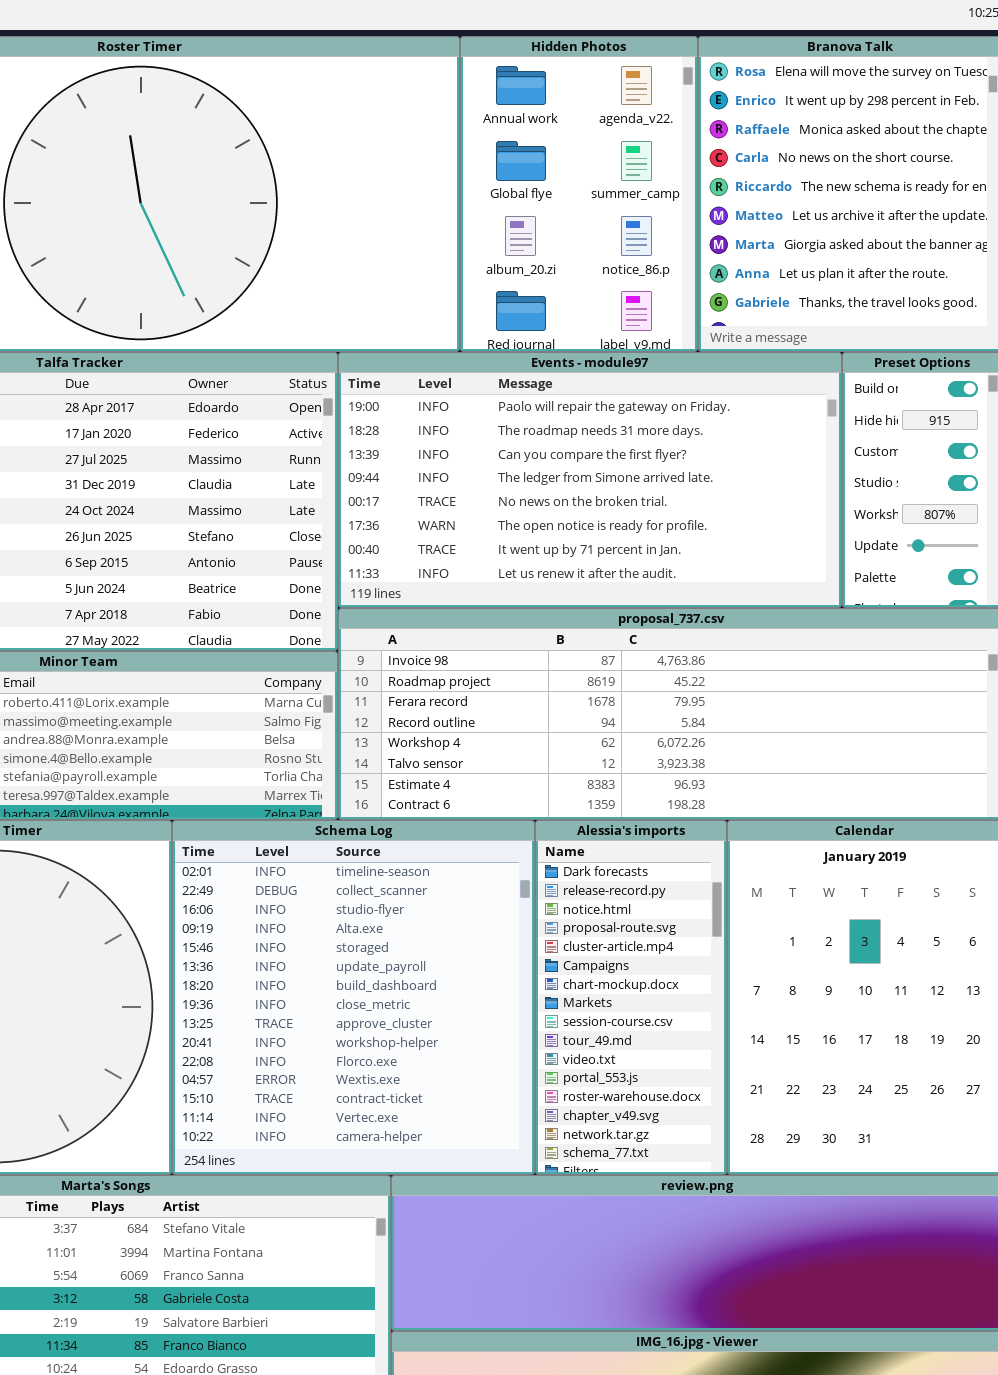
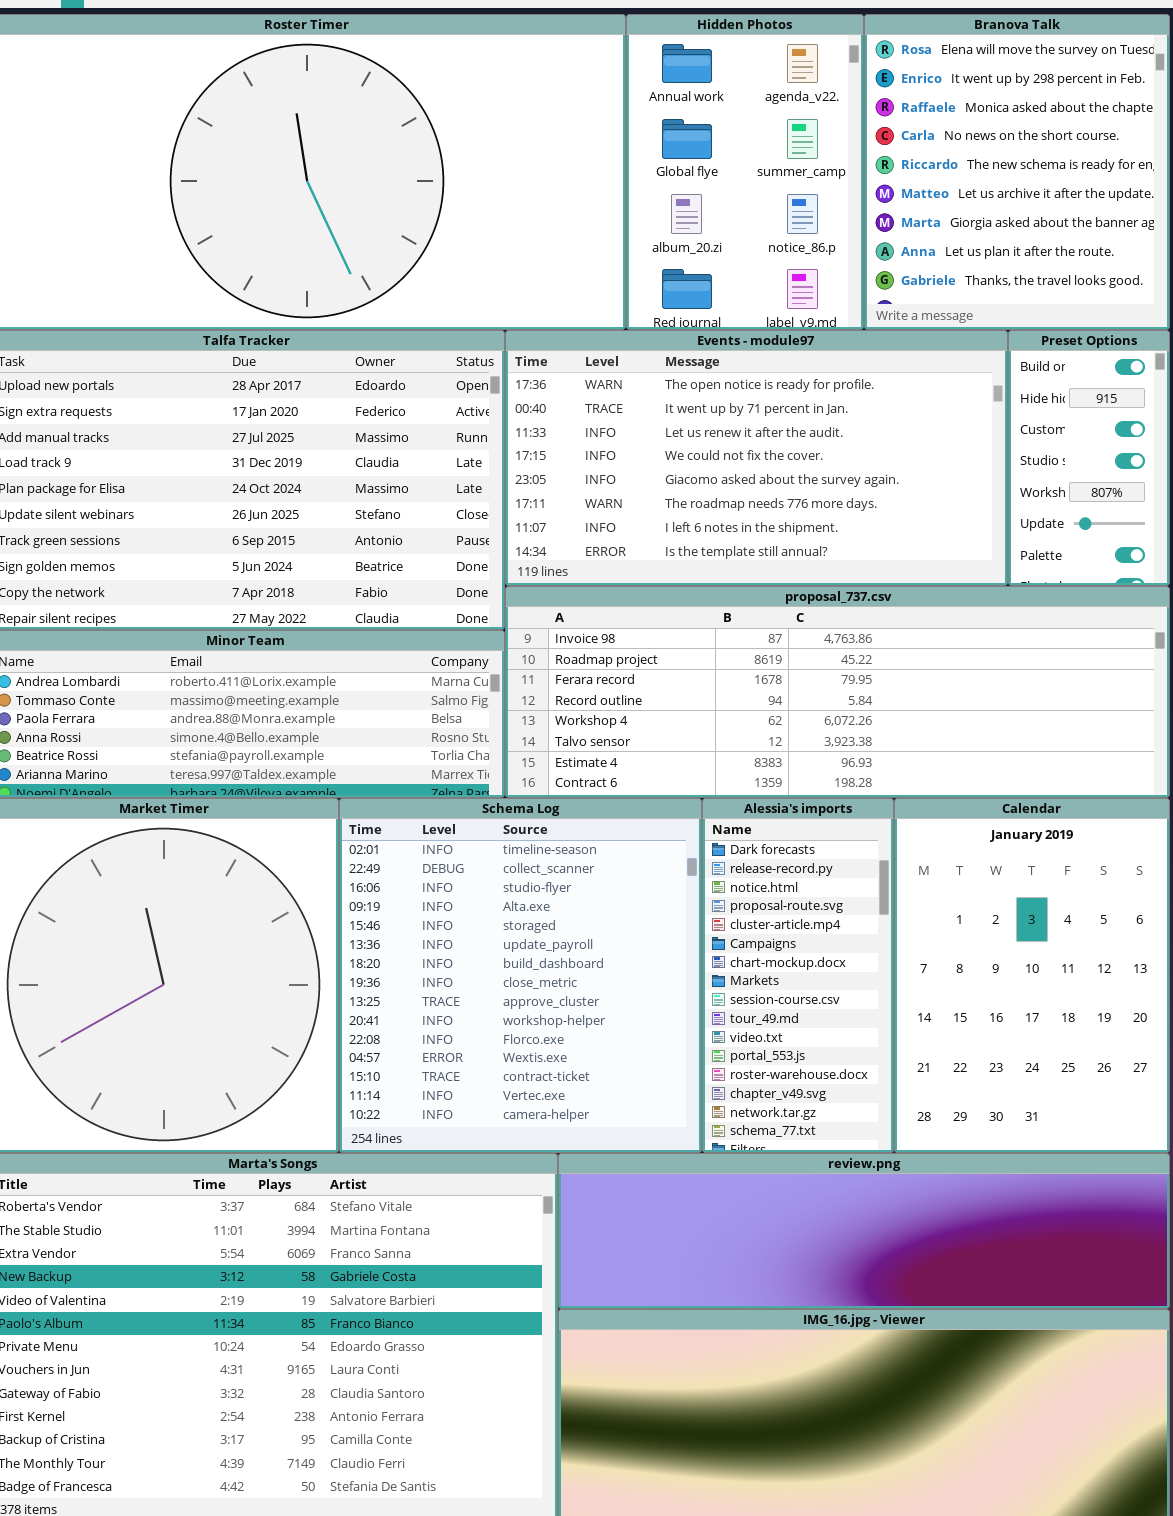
Events - module97: [338,352,842,608] -> [505,330,1008,586], scrolled down 5 rows

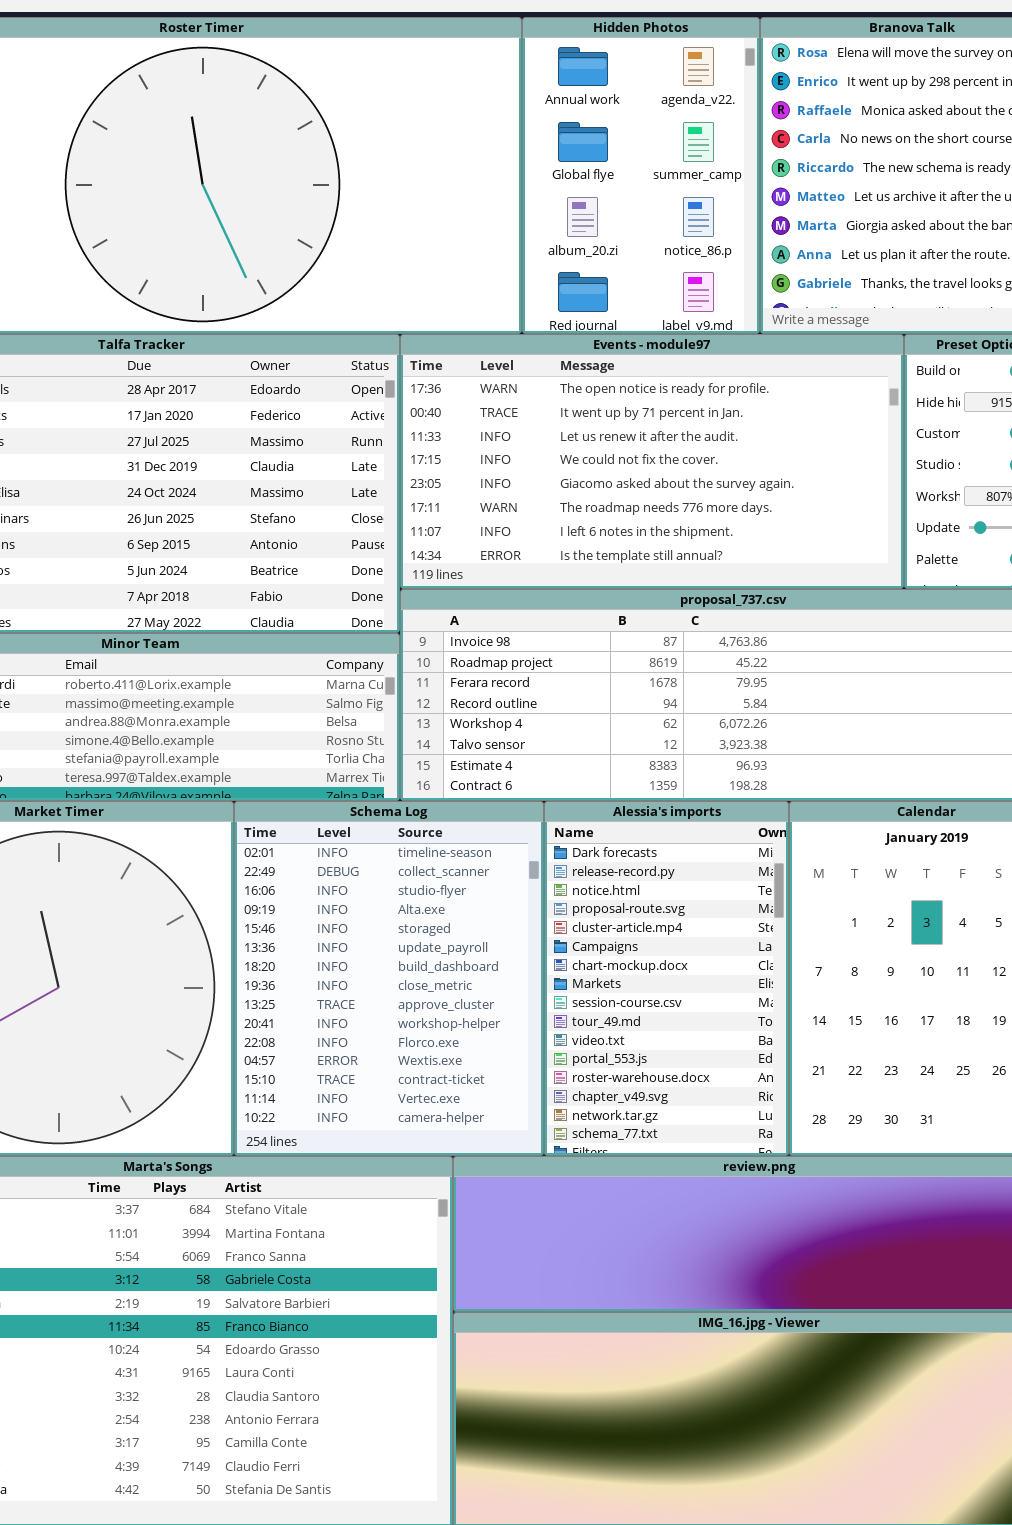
Schema Log: [339,798,702,1153] -> [234,801,544,1156], resized
Alessia's imports: [702,798,894,1153] -> [544,801,789,1156], resized

